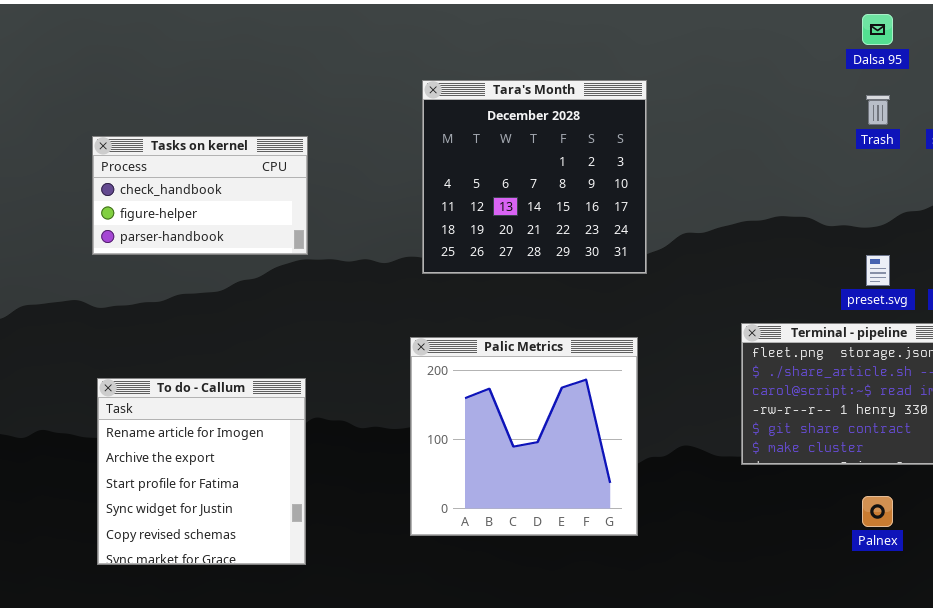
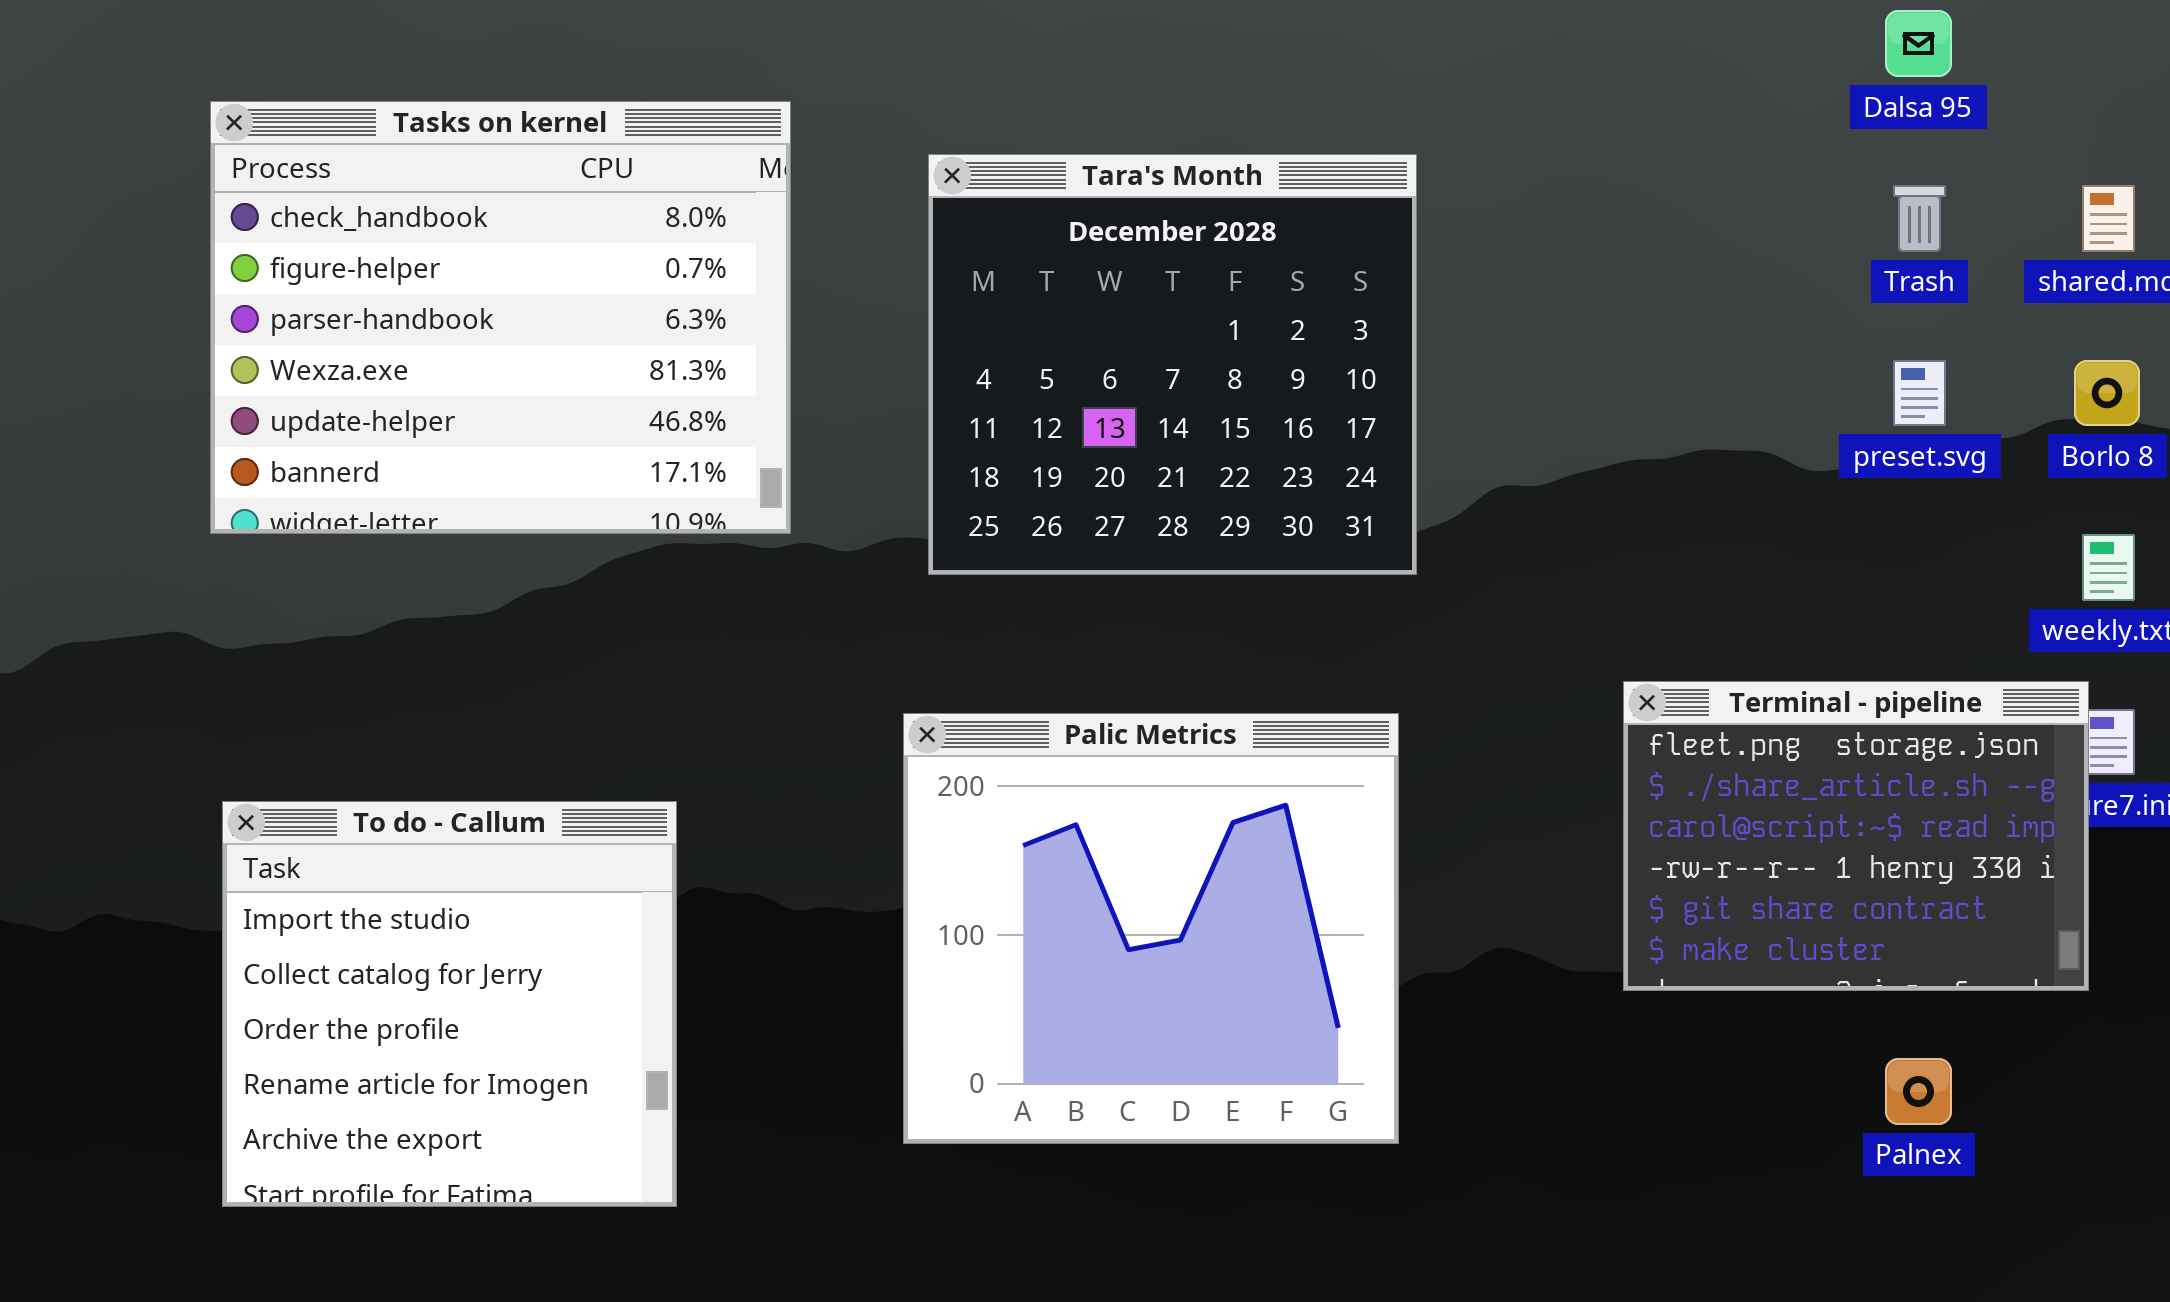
Tasks on kernel: [92,136,308,255] -> [210,101,791,534], resized
preset.svg: [866,255,890,286] -> [1893,360,1946,426], moved
To do - Callum: [97,378,306,565] -> [222,801,677,1207], scrolled up 3 rows

